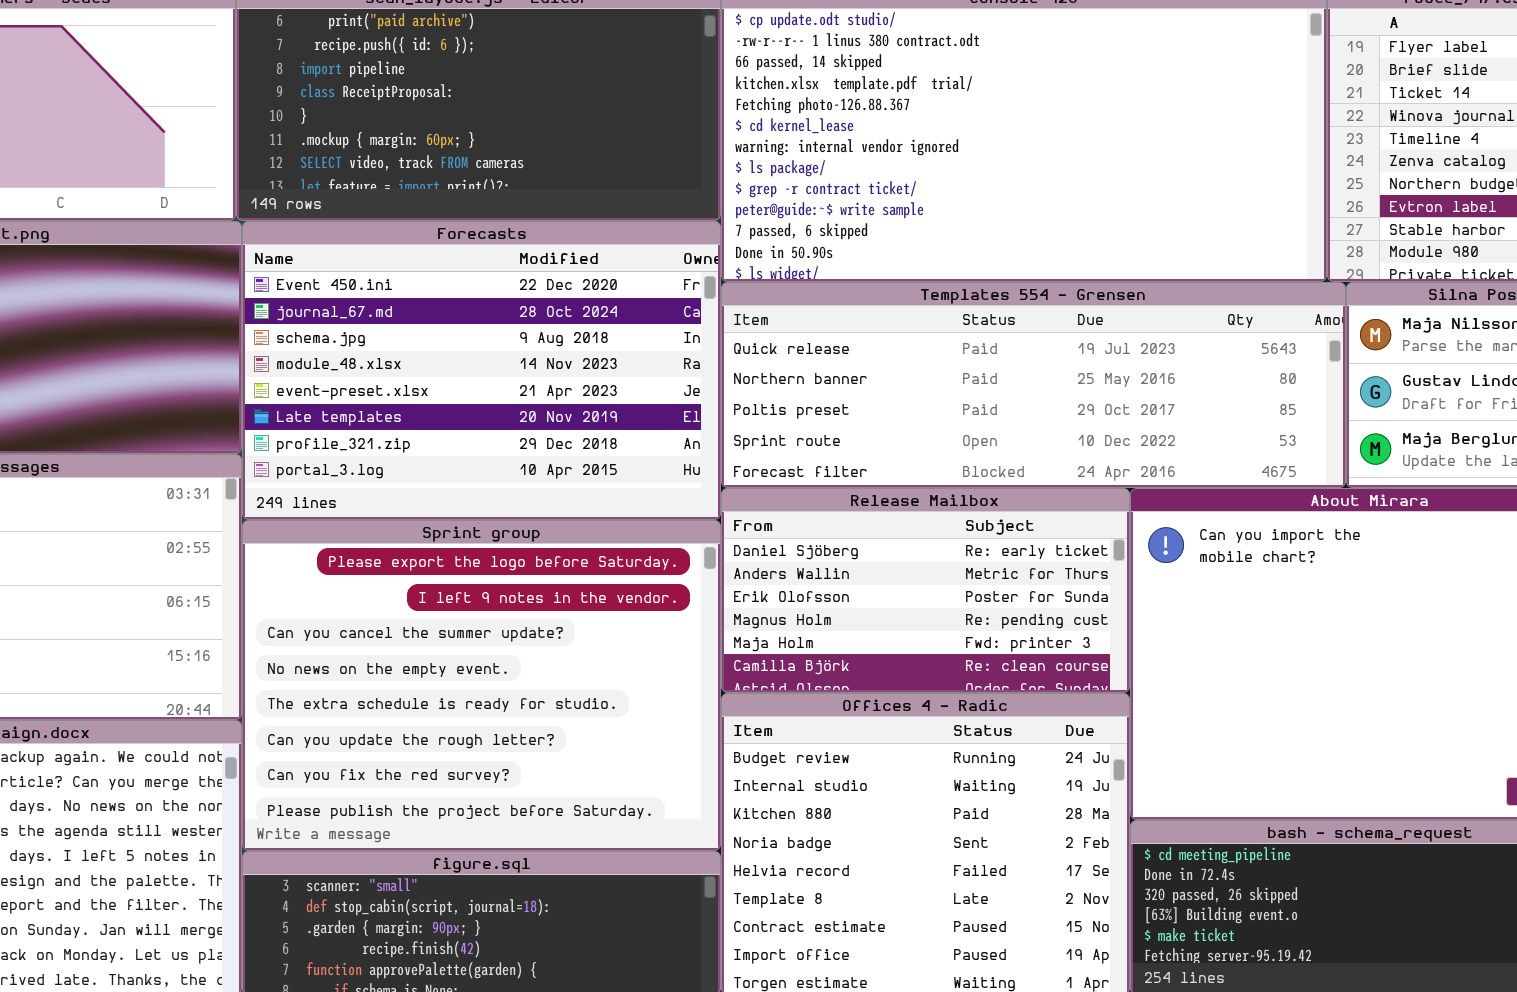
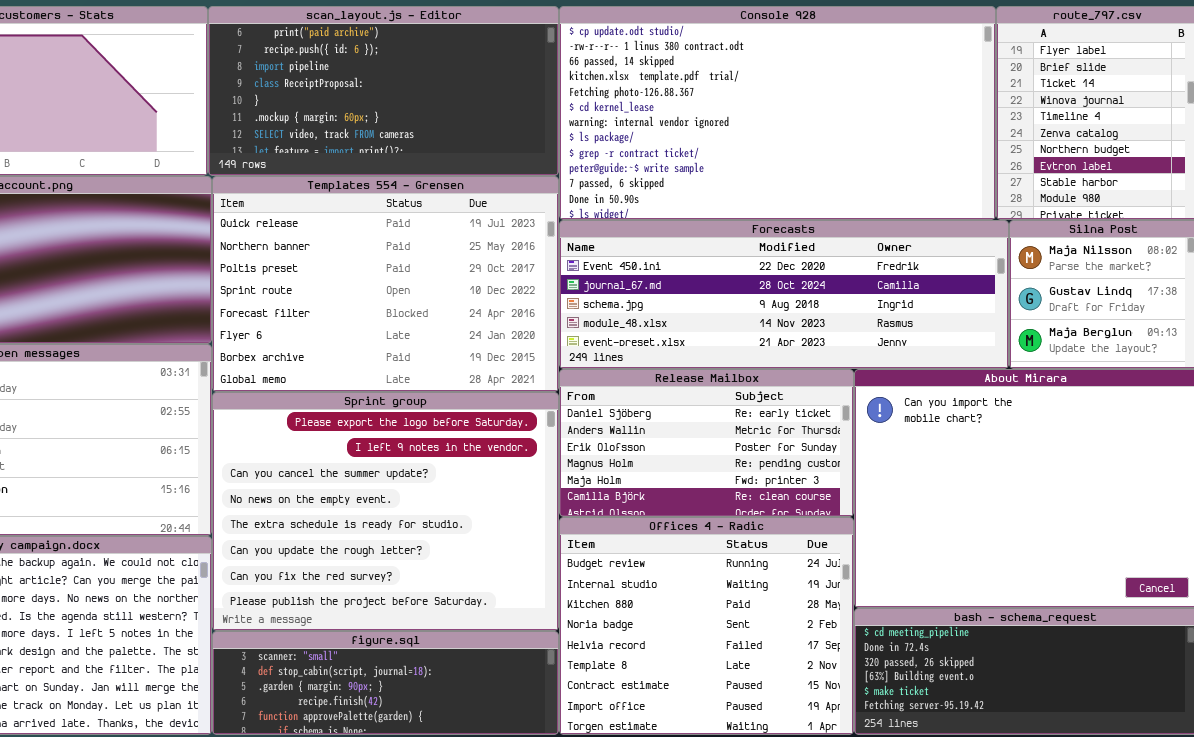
Forecasts: [242,221,721,520] -> [559,220,1009,369], moved, resized
Templates 554 - Grensen: [721,282,1346,488] -> [212,176,559,392], moved, resized

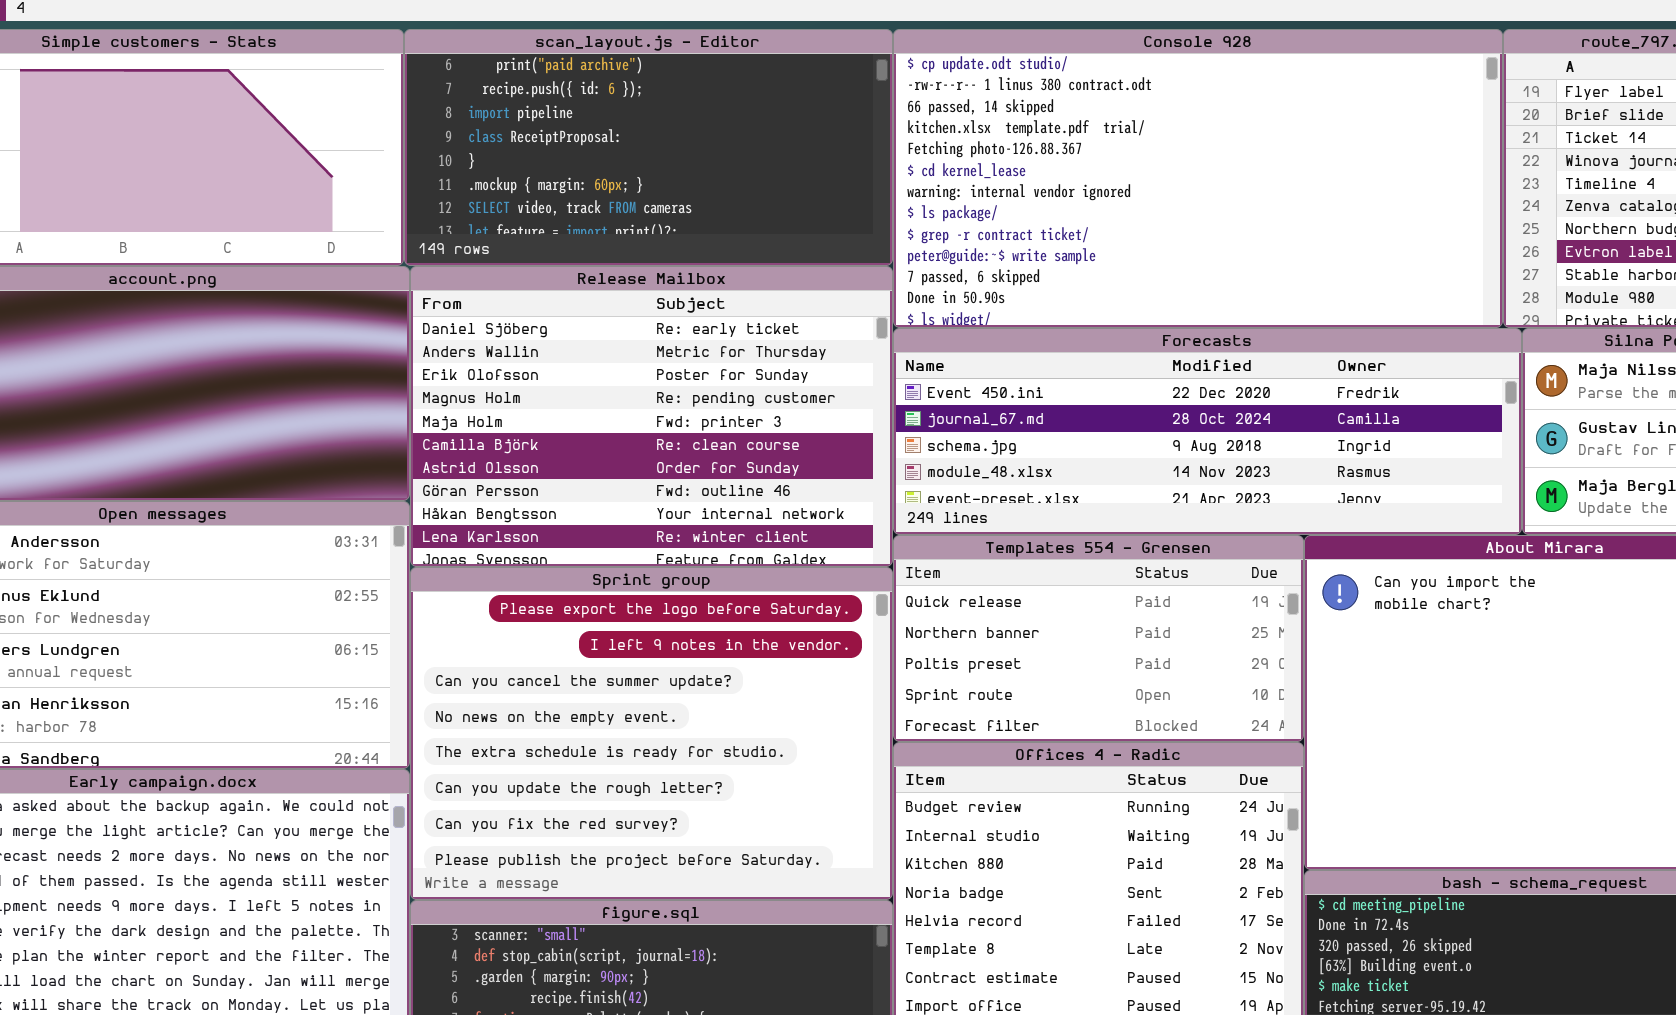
Templates 554 - Grensen: [212,176,559,392] -> [893,535,1304,742], moved, resized
Release Mailbox: [559,369,854,517] -> [410,266,893,567], moved, resized

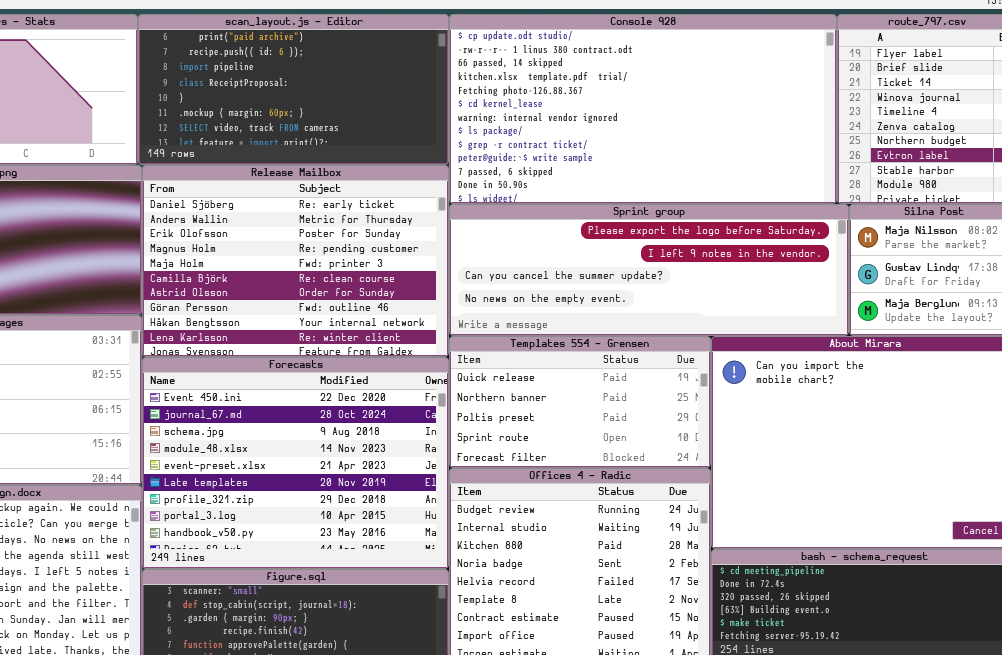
Forecasts: [893,328,1522,535] -> [142,357,449,569], moved, resized
Sprint group: [410,567,893,900] -> [449,204,849,336], moved, resized

